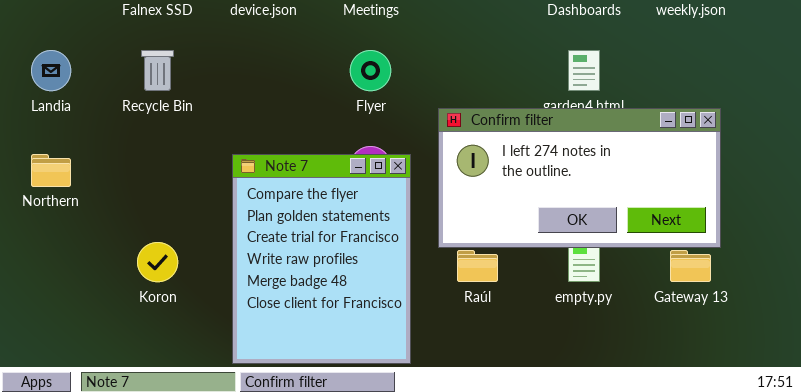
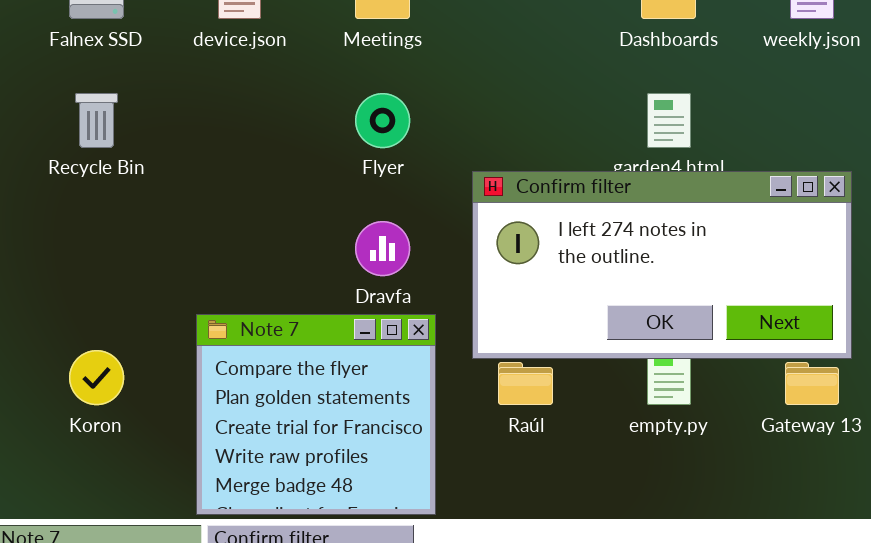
Note 7: [232,154,411,364] -> [196,314,436,515], resized

